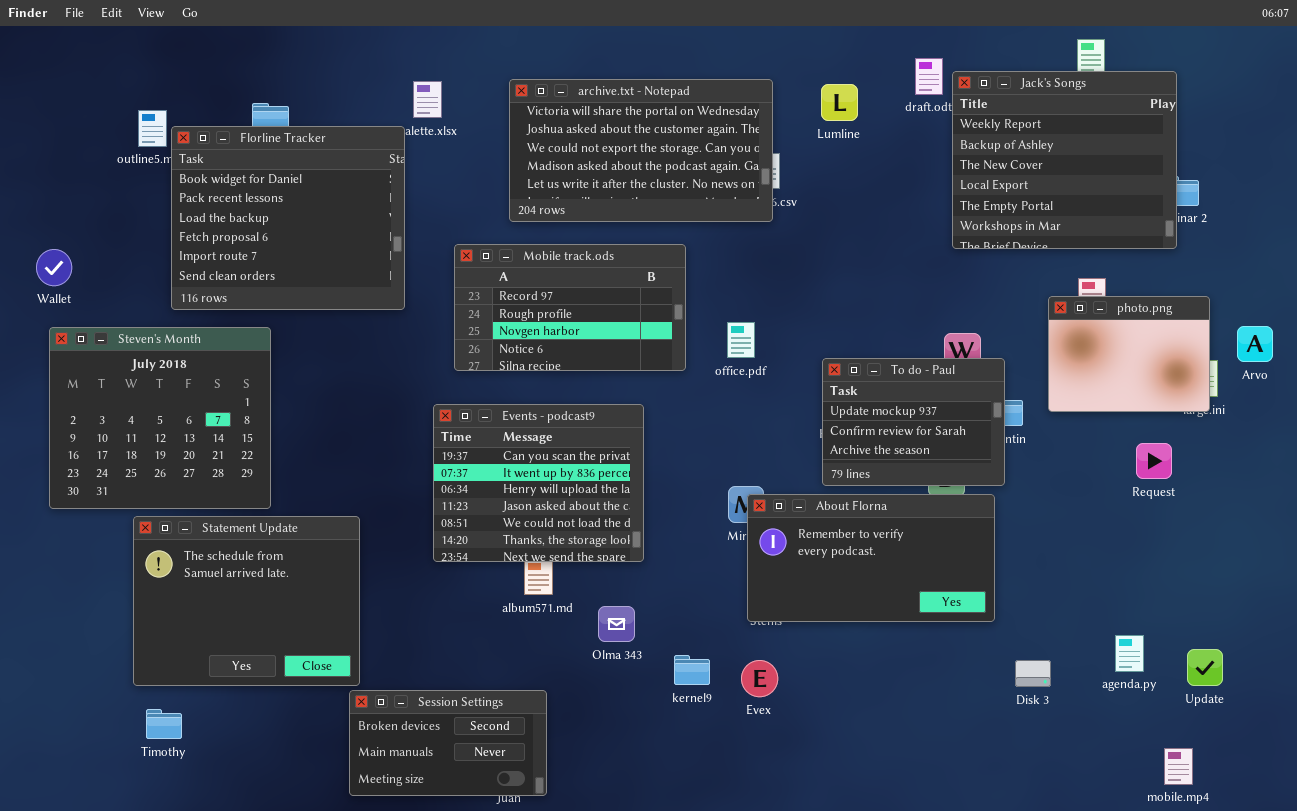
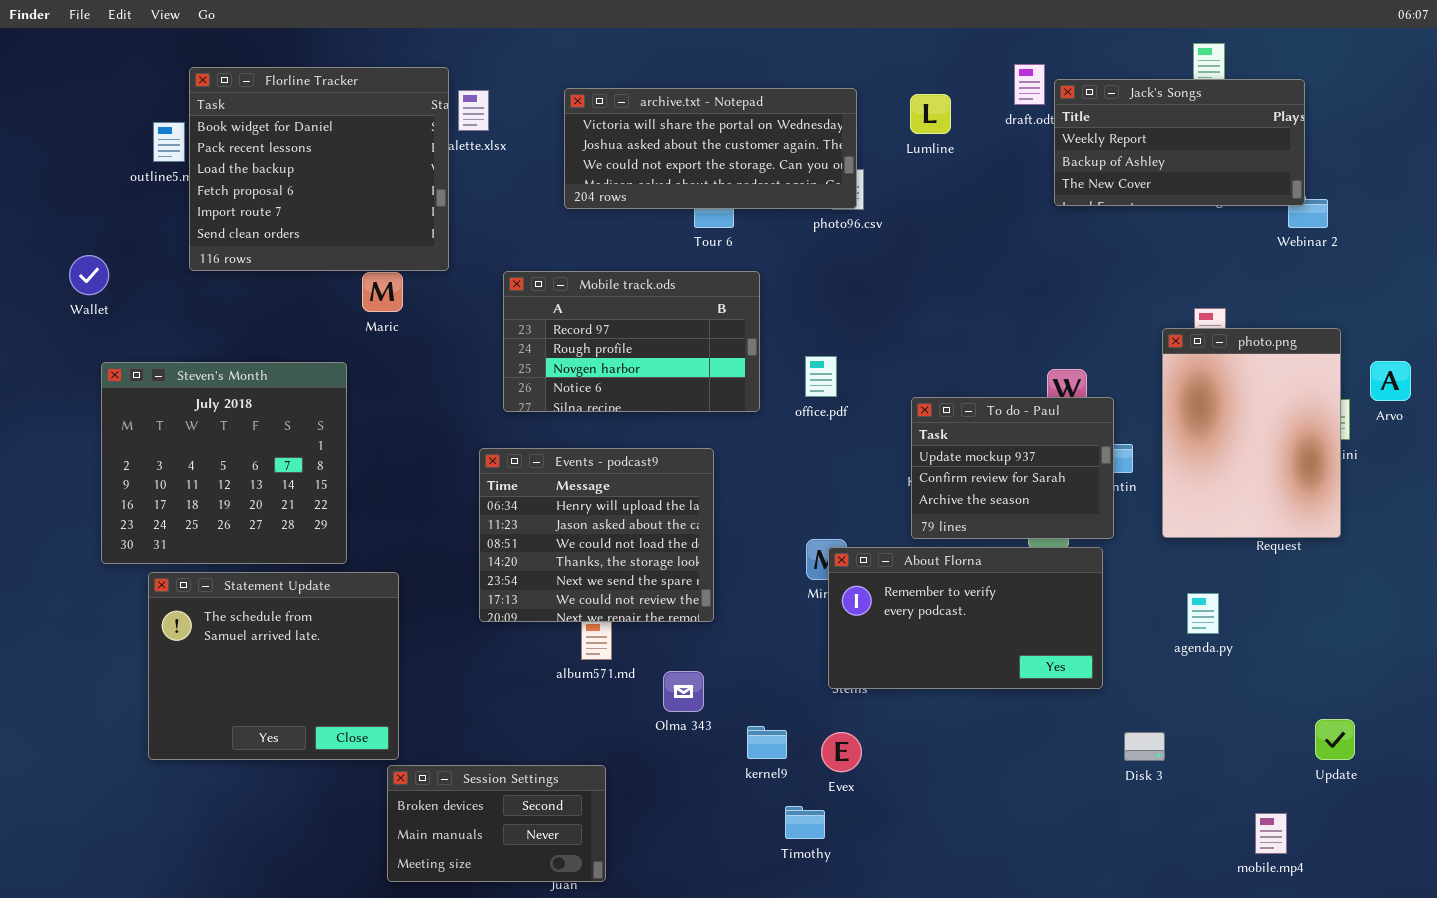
Jack's Songs: [952,71,1177,249] -> [1054,79,1305,206], resized
archive.txt - Notepad: [509,79,773,222] -> [564,88,857,209], resized
Florline Tracker: [171,126,405,310] -> [189,67,449,271], moved
Wallet: [36,249,72,286] -> [69,255,109,295], moved
photo.png: [1048,296,1210,412] -> [1162,328,1341,538], resized
Steven's Month: [49,327,271,509] -> [101,362,347,564], moved
Events - podcast9: [433,404,644,562] -> [479,448,714,622], scrolled down 2 rows
agenda.py: [1115,635,1144,672] -> [1187,593,1219,634], moved
Timothy: [146,709,182,739] -> [785,806,825,839], moved
mobile.mp4: [1164,748,1193,785] -> [1255,813,1287,854], moved

